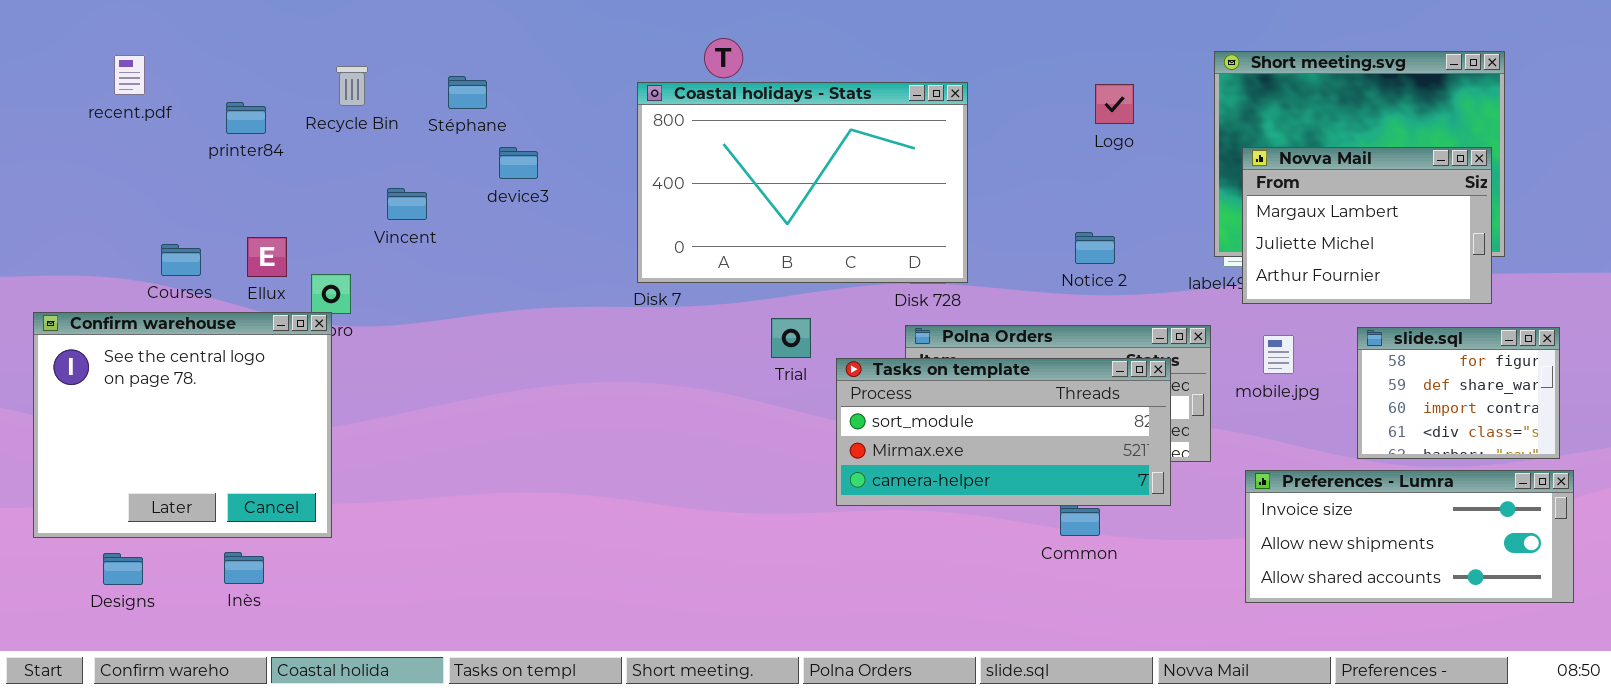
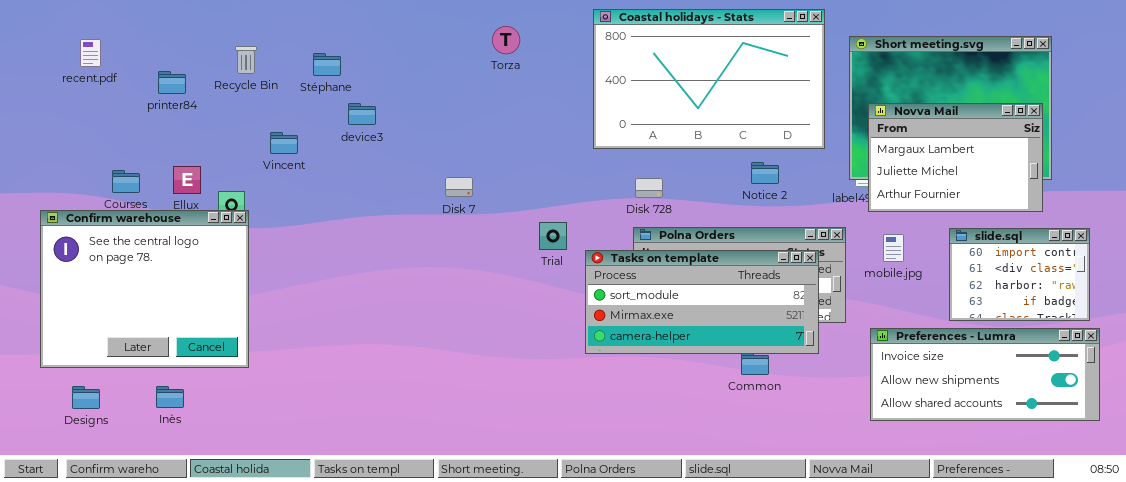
Coastal holidays - Stats: [637,82,968,283] -> [593,9,825,149], moved
Confirm warehouse: [33,312,332,538] -> [40,210,249,368], moved
slide.sql: [1357,327,1560,459] -> [949,228,1090,321], scrolled down 2 rows

